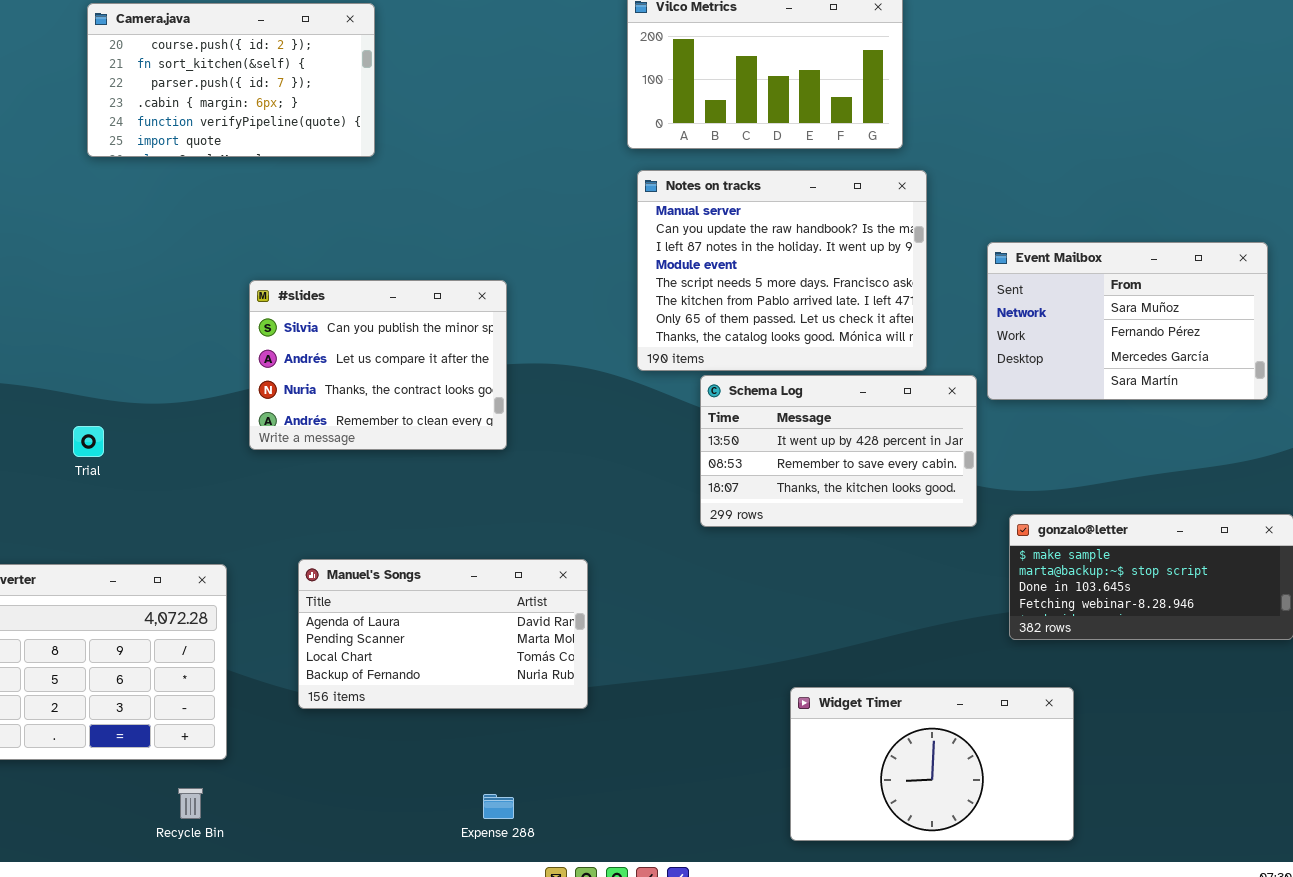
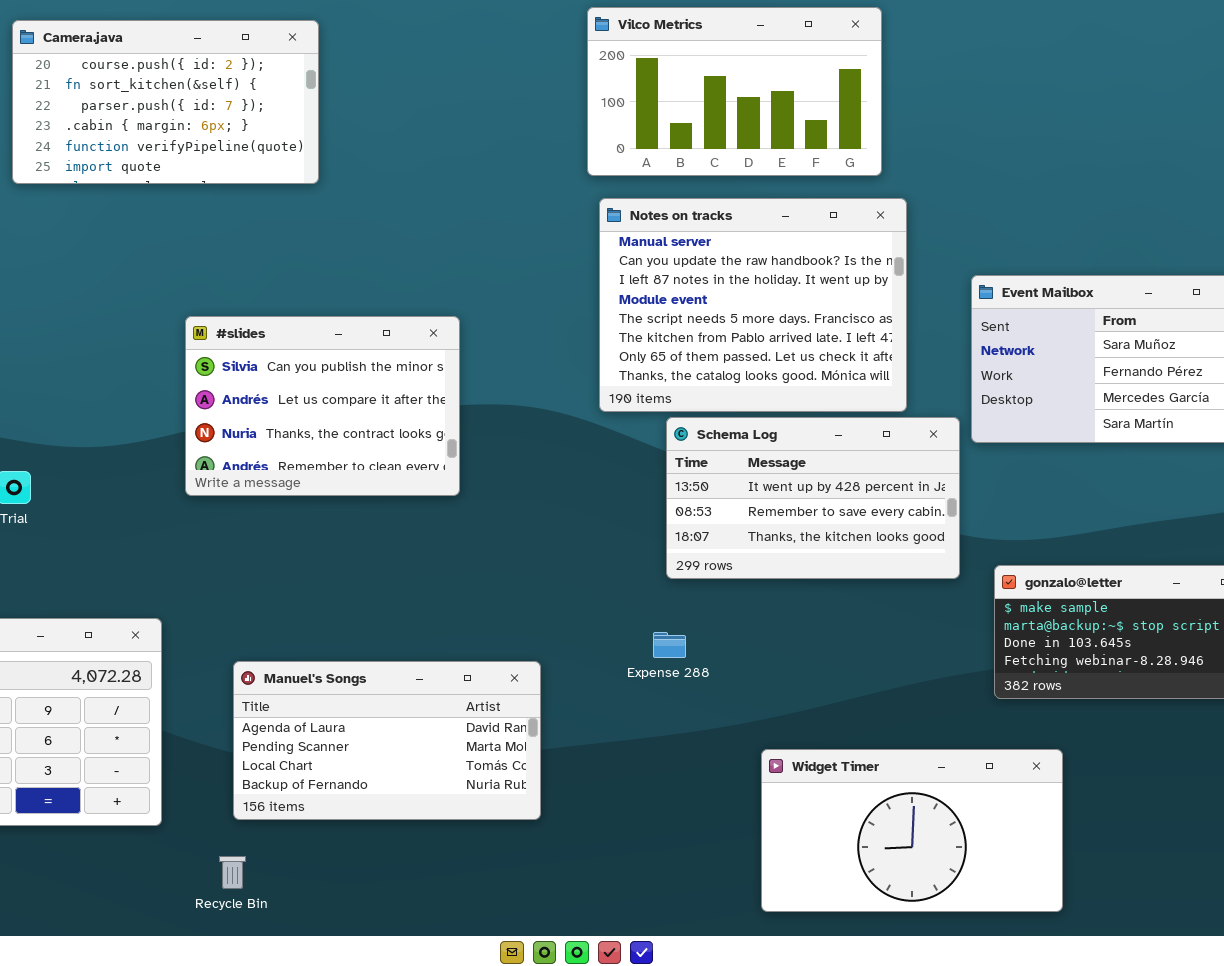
Manuel's Songs: [298,559,588,709] -> [233,661,541,820], moved
Recycle Bin: [178,788,203,819] -> [219,856,246,889], moved
Expense 288: [483,794,514,819] -> [653,632,686,658], moved

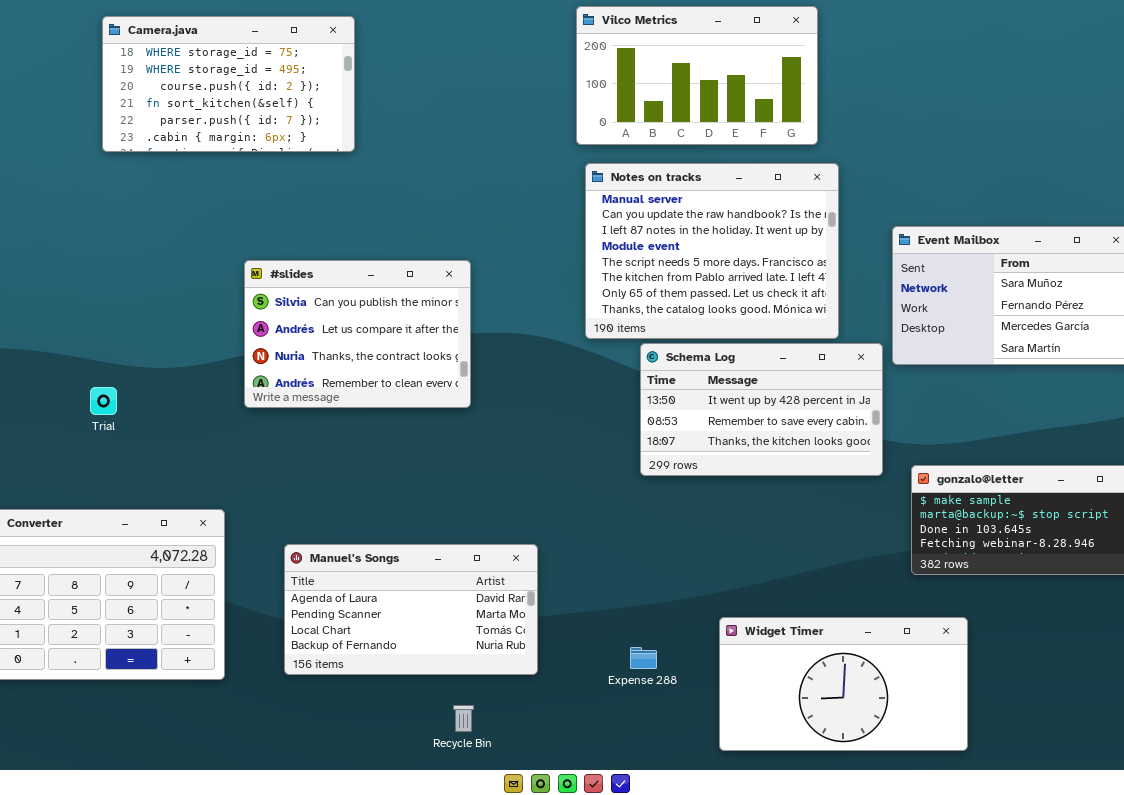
Camera.java: [12,20,319,184] -> [102,16,355,152], scrolled up 2 rows
Expense 288: [653,632,686,658] -> [630,647,657,669], moved
Recycle Bin: [219,856,246,889] -> [453,705,474,732], moved

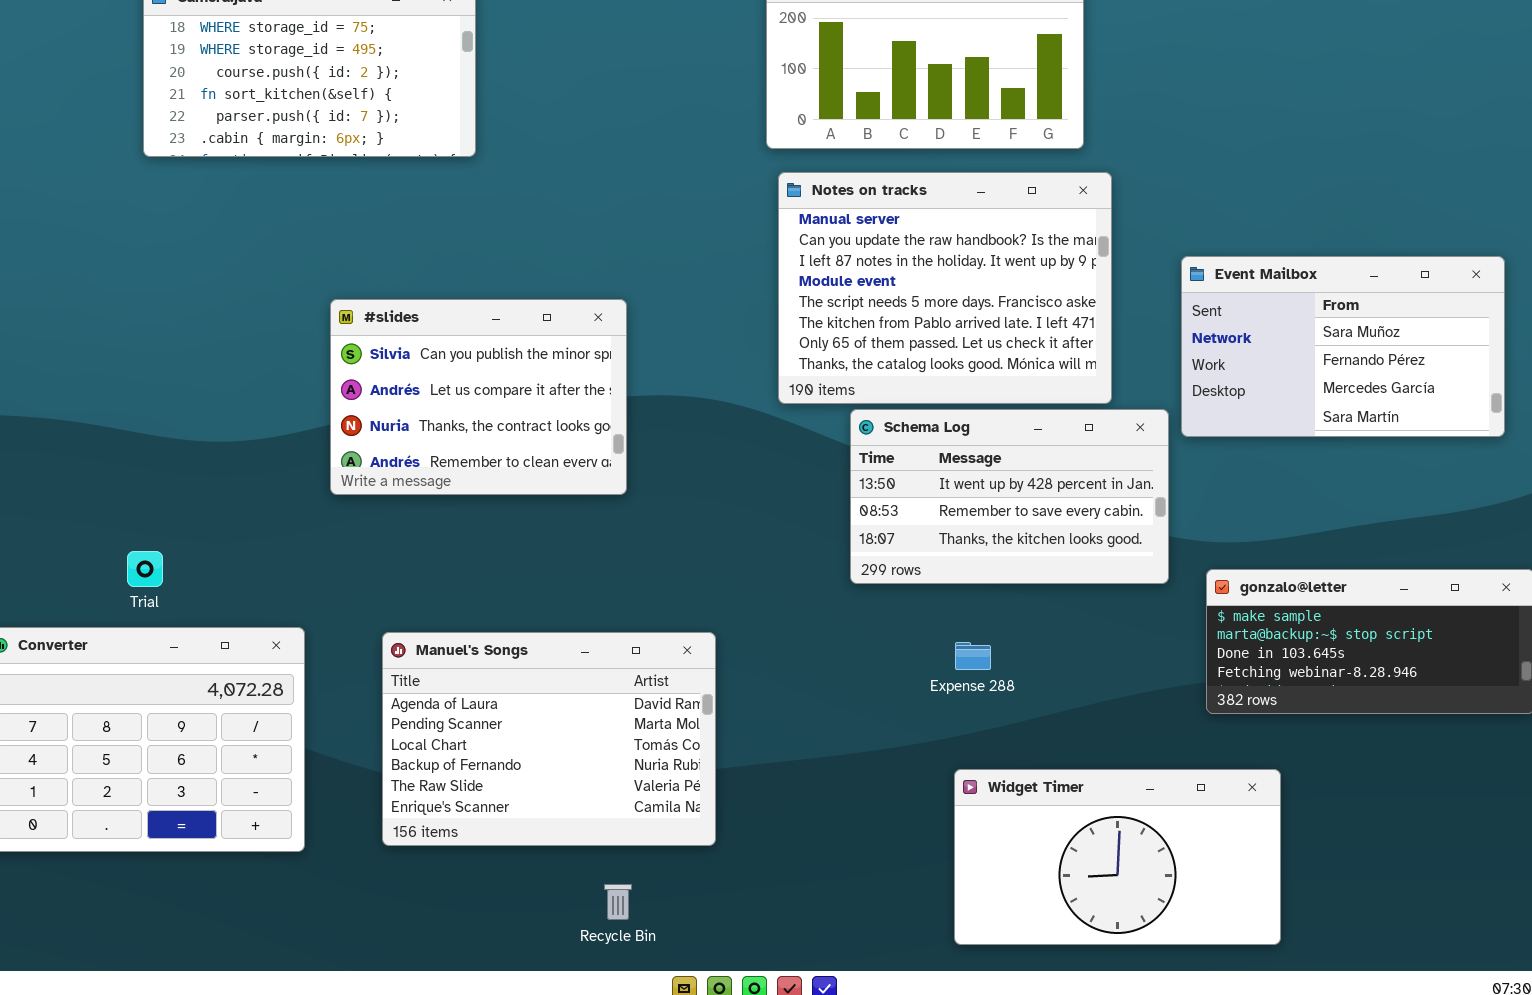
Trial: [90,387,117,415] -> [127,551,163,587], moved
Manuel's Songs: [284,544,538,675] -> [382,632,716,846], resized
Expense 288: [630,647,657,669] -> [955,642,991,670], moved

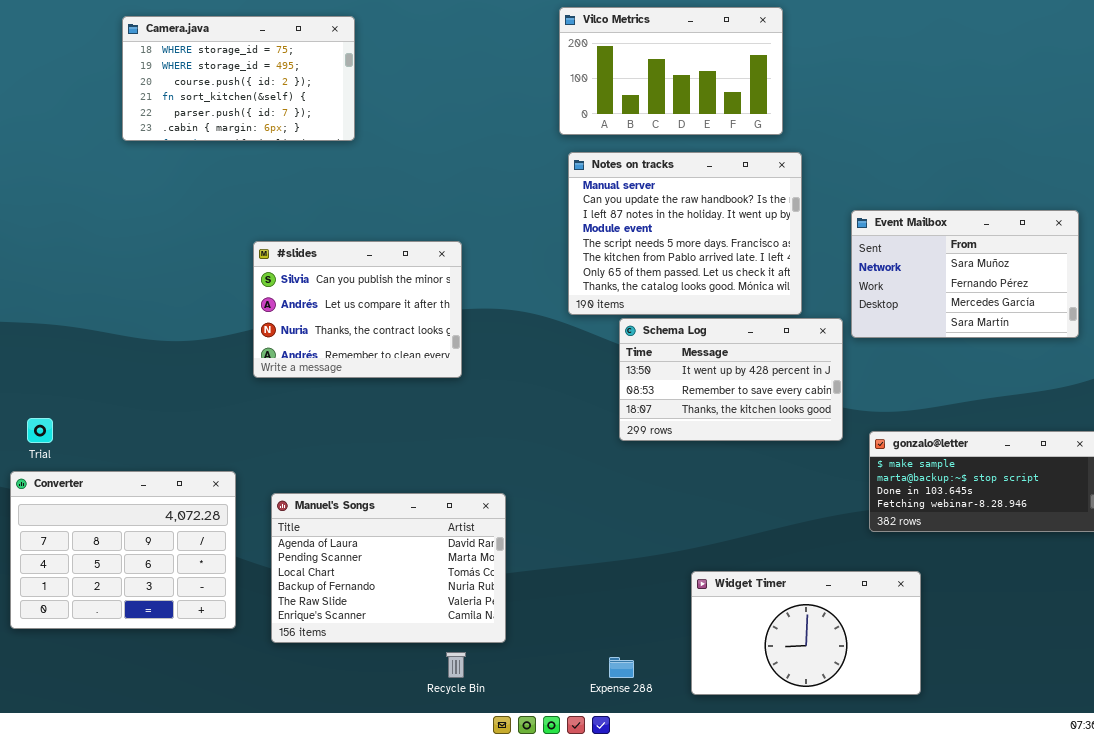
Trial: [127,551,163,587] -> [27,418,53,443], moved
Manuel's Songs: [382,632,716,846] -> [271,493,506,643], moved
Expense 288: [955,642,991,670] -> [609,657,634,678], moved

